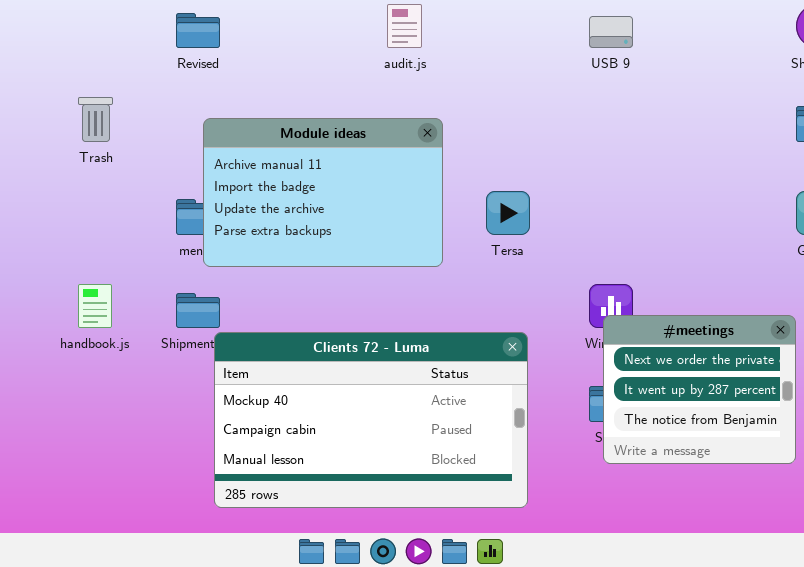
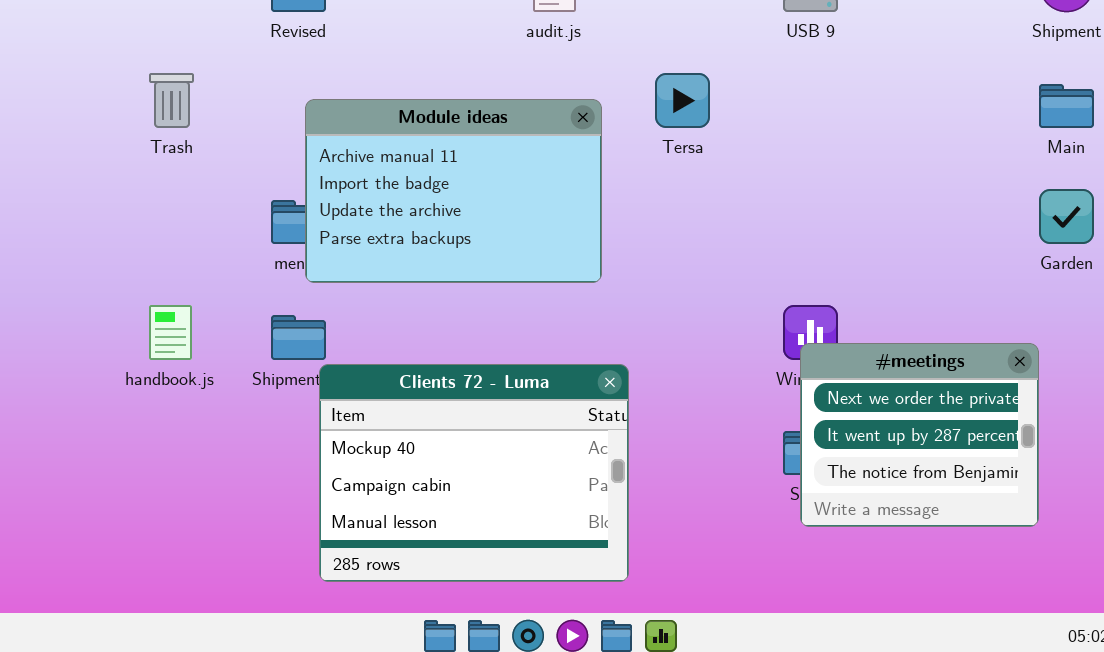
Tersa: [486,191,530,235] -> [655,73,710,128], moved
Clients 72 - Luma: [214,332,528,508] -> [319,364,629,582], resized

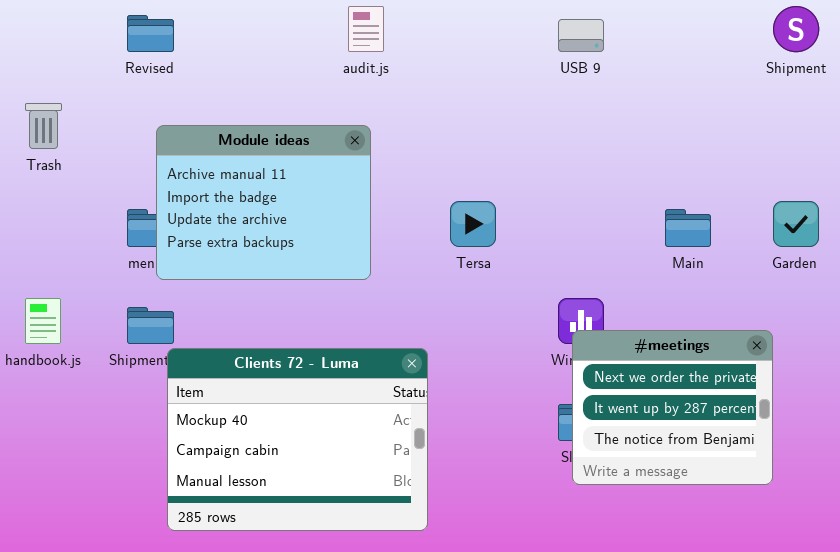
Tersa: [655,73,710,128] -> [450,201,496,247], moved
Main: [1039,84,1094,128] -> [665,209,711,247], moved
Module ideas: [305,99,602,283] -> [156,125,371,280], resized

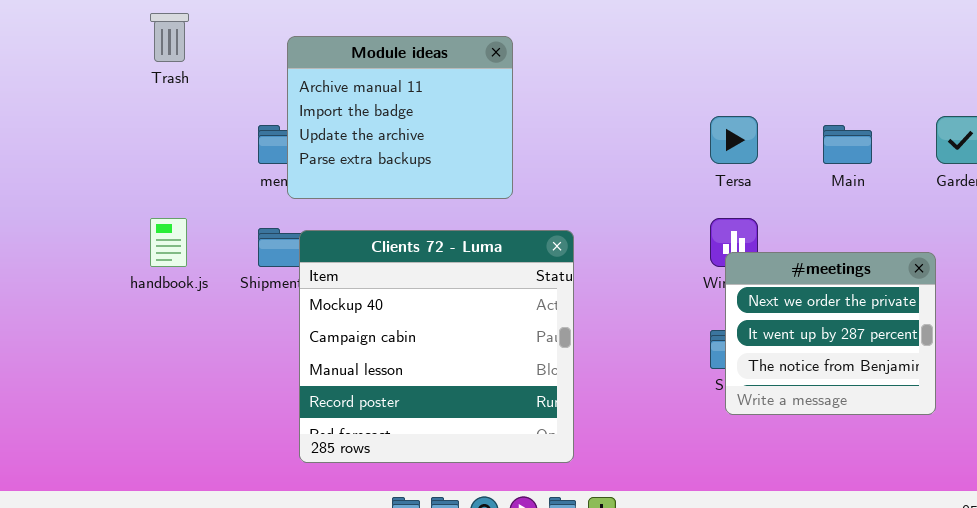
Tersa: [450,201,496,247] -> [710,116,758,164], moved
Clients 72 - Luma: [167,348,428,531] -> [299,230,574,463], resized

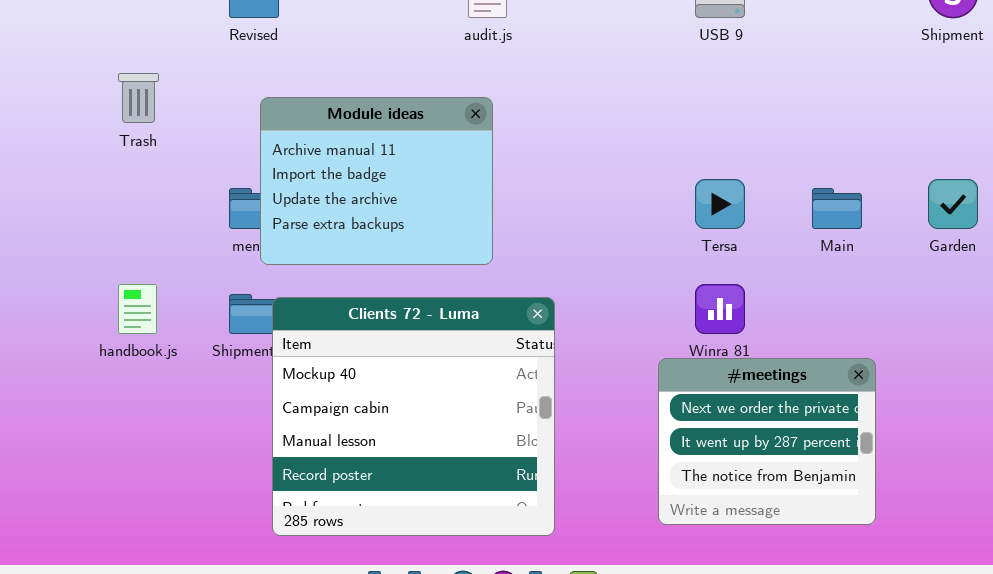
#meetings: [725,252,936,415] -> [658,358,876,525], moved

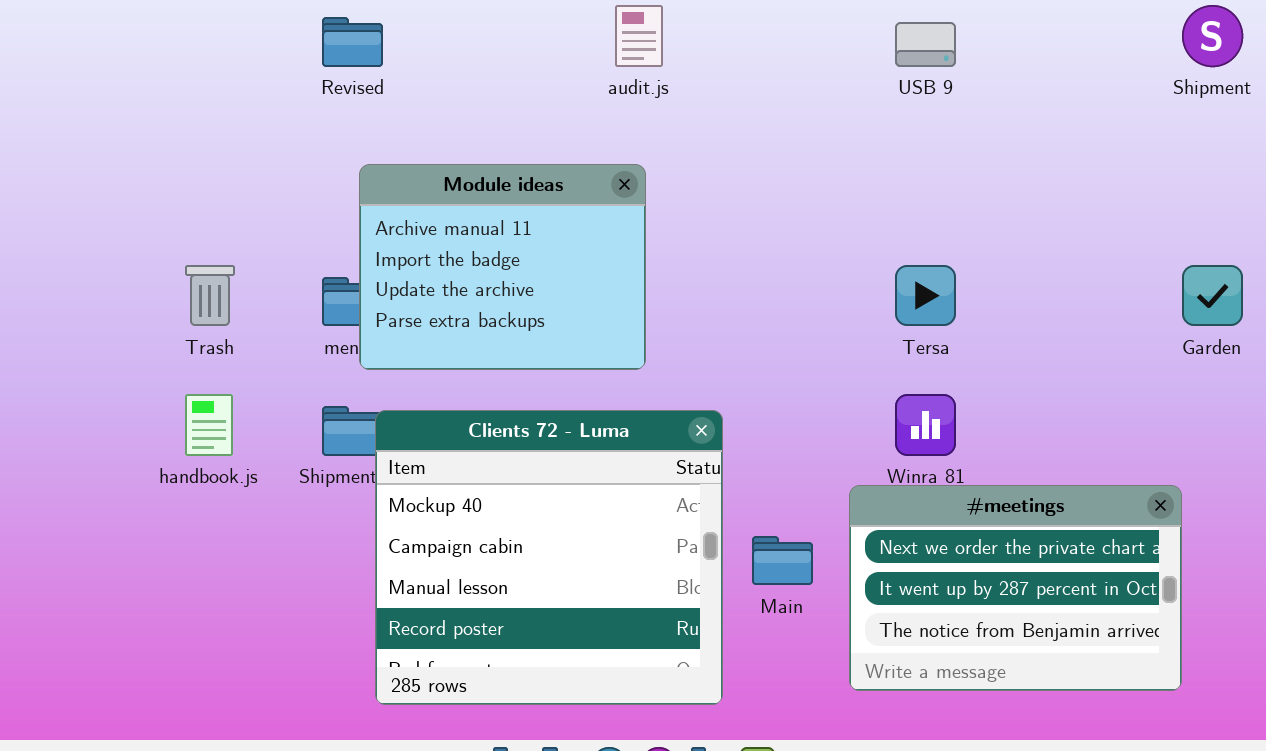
Trash: [118,73,159,123] -> [185,265,235,326], moved
Main: [812,188,862,229] -> [752,536,813,585], moved
#meetings: [658,358,876,525] -> [849,485,1182,691], resized

